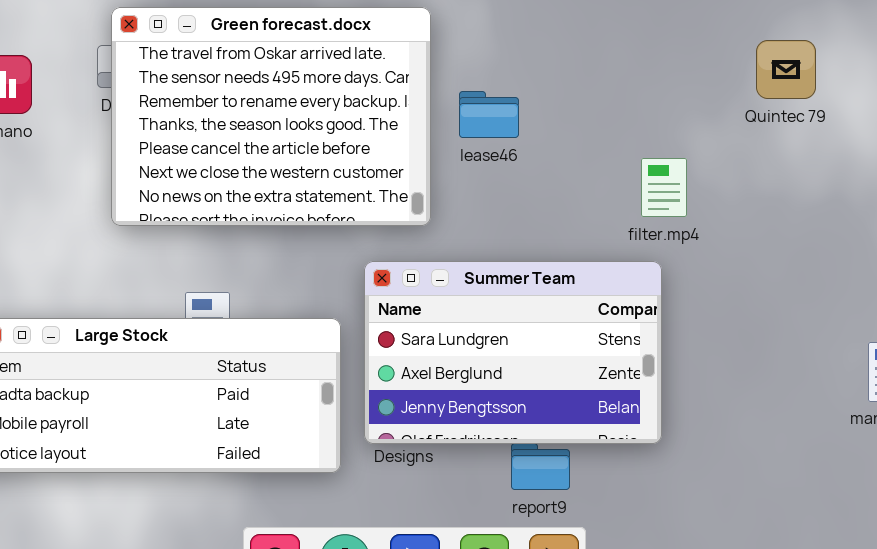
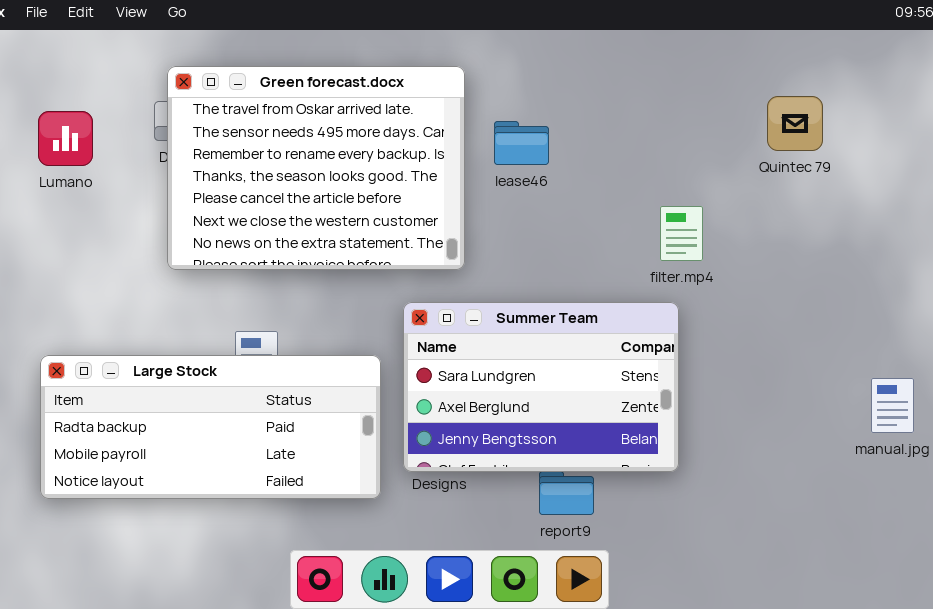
lease46: [459,91,519,138] -> [494,121,549,165], moved

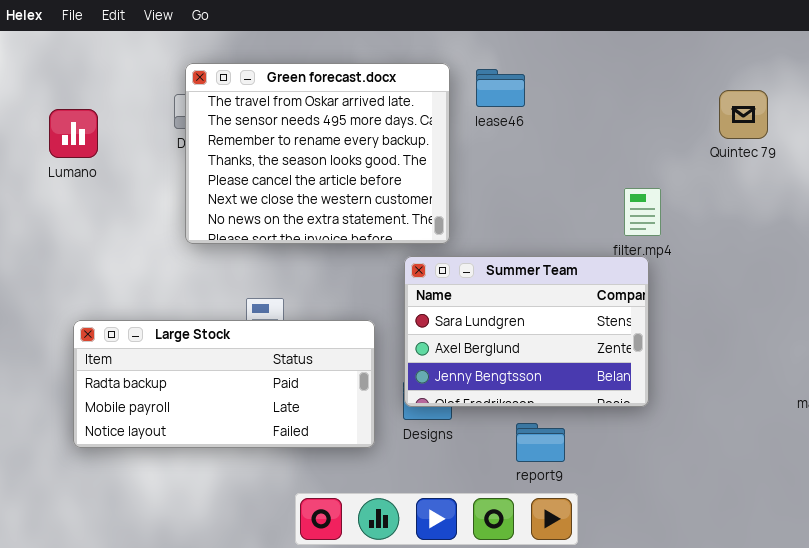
Lumano: [38,111,93,166] -> [49,109,98,158], moved
lease46: [494,121,549,165] -> [476,69,525,107], moved
Summer Team: [403,302,679,472] -> [404,256,649,407], moved

